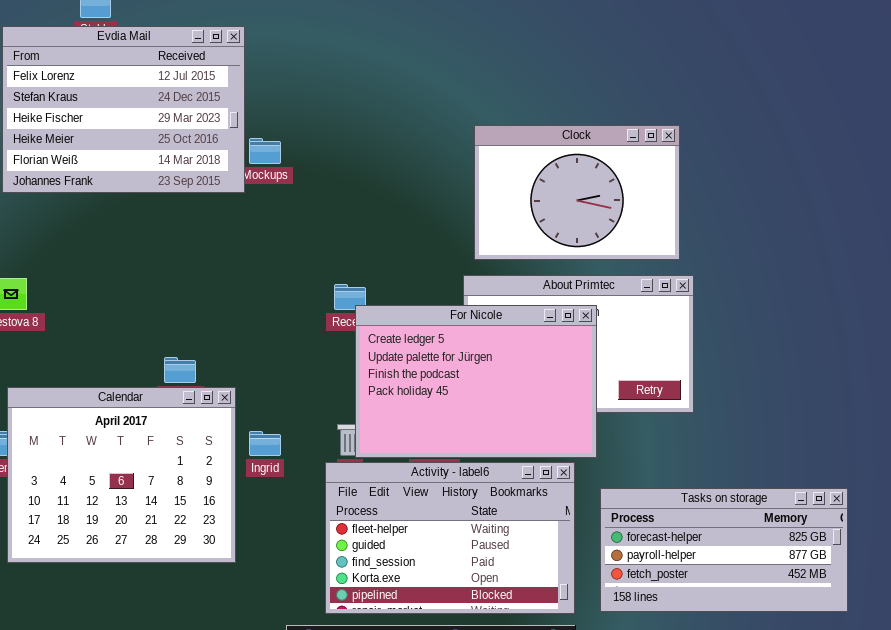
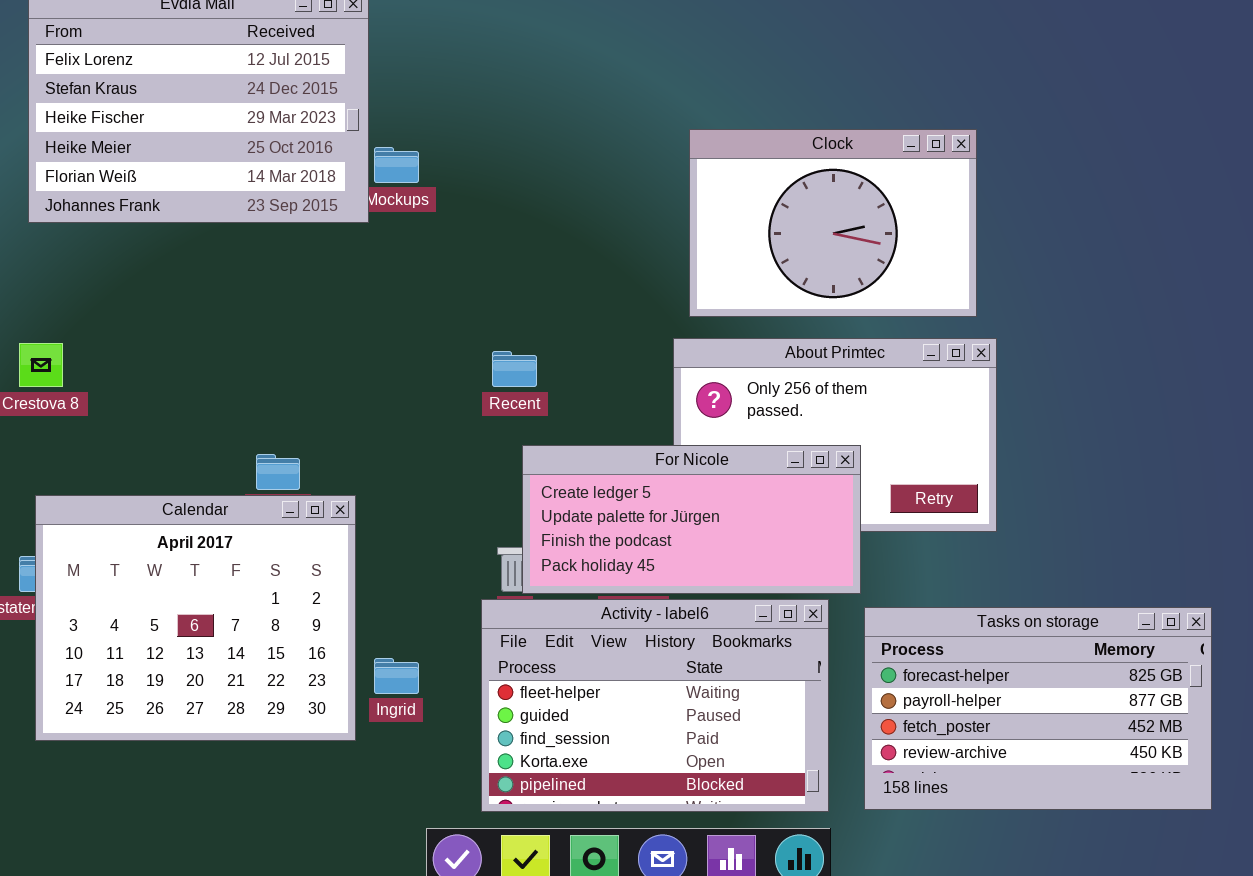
For Nicole: [355,305,597,458] -> [522,445,861,594], resized
Ingrid: [249,431,281,456] -> [374,658,419,694], moved
Tasks on storage: [600,488,848,612] -> [864,607,1212,810], resized

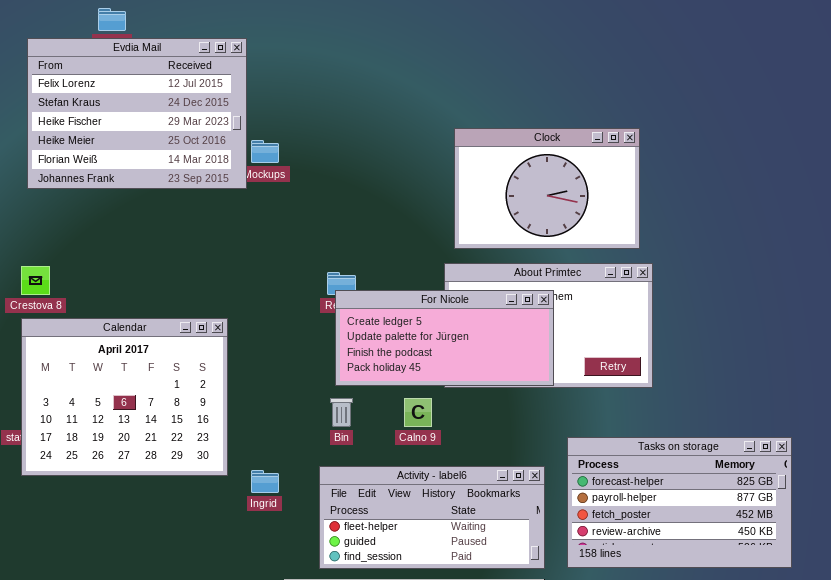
For Nicole: [522,445,861,594] -> [335,290,554,386], moved
Calendar: [35,495,356,741] -> [21,318,228,476], moved
Activity - label6: [481,599,829,812] -> [319,466,545,569], resized

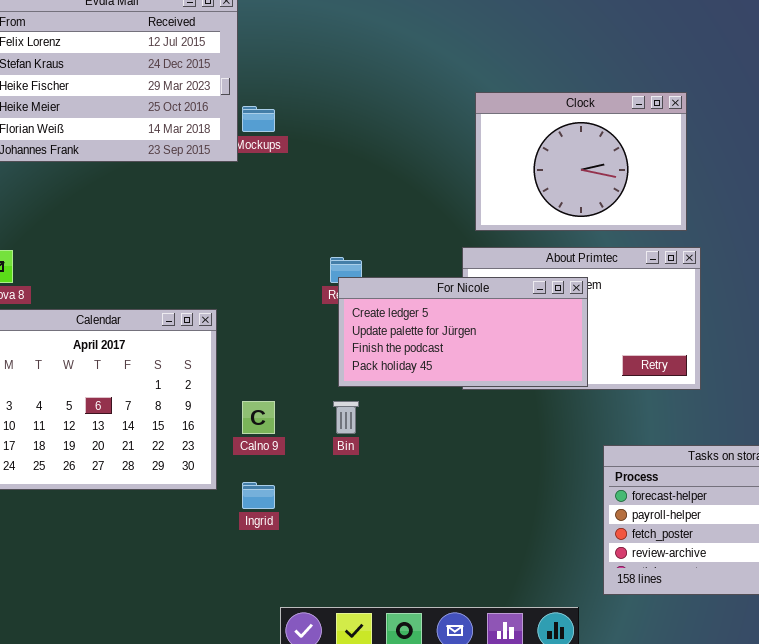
Calno 9: [404,398,432,427] -> [242,401,275,434], moved
Activity - label6: [319,466,545,569] -> none, closed

